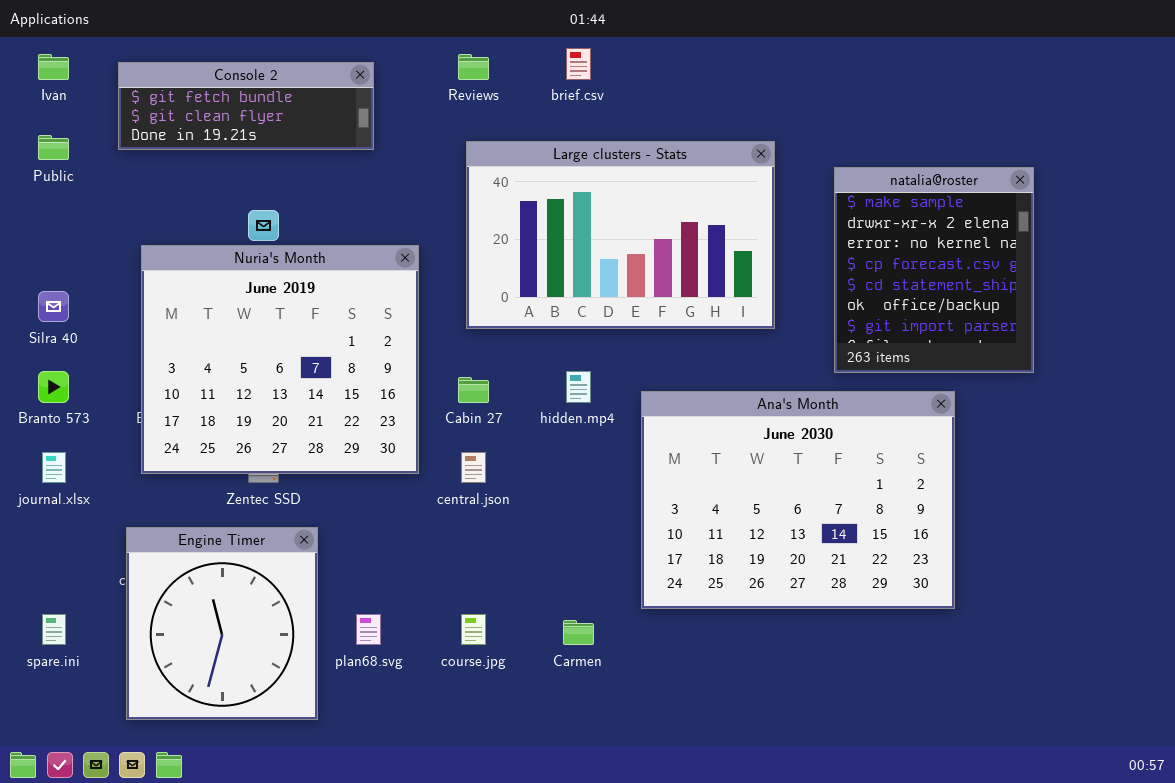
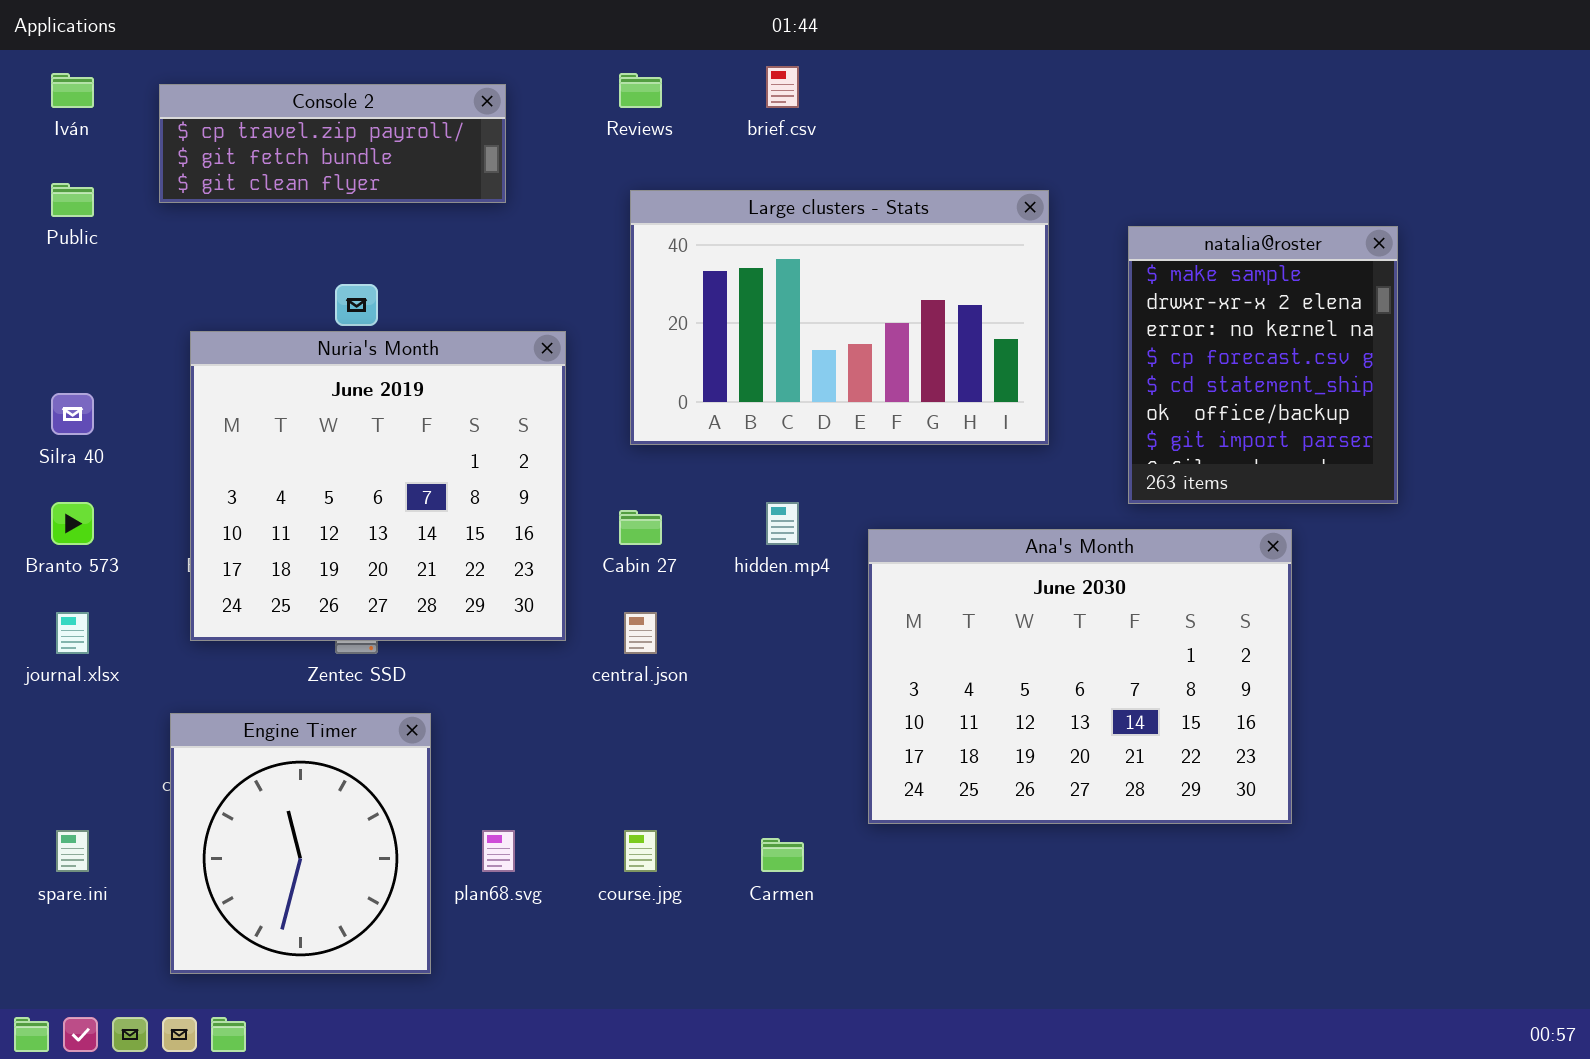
Console 2: [118,62,374,150] -> [159,84,506,203], scrolled up 1 row

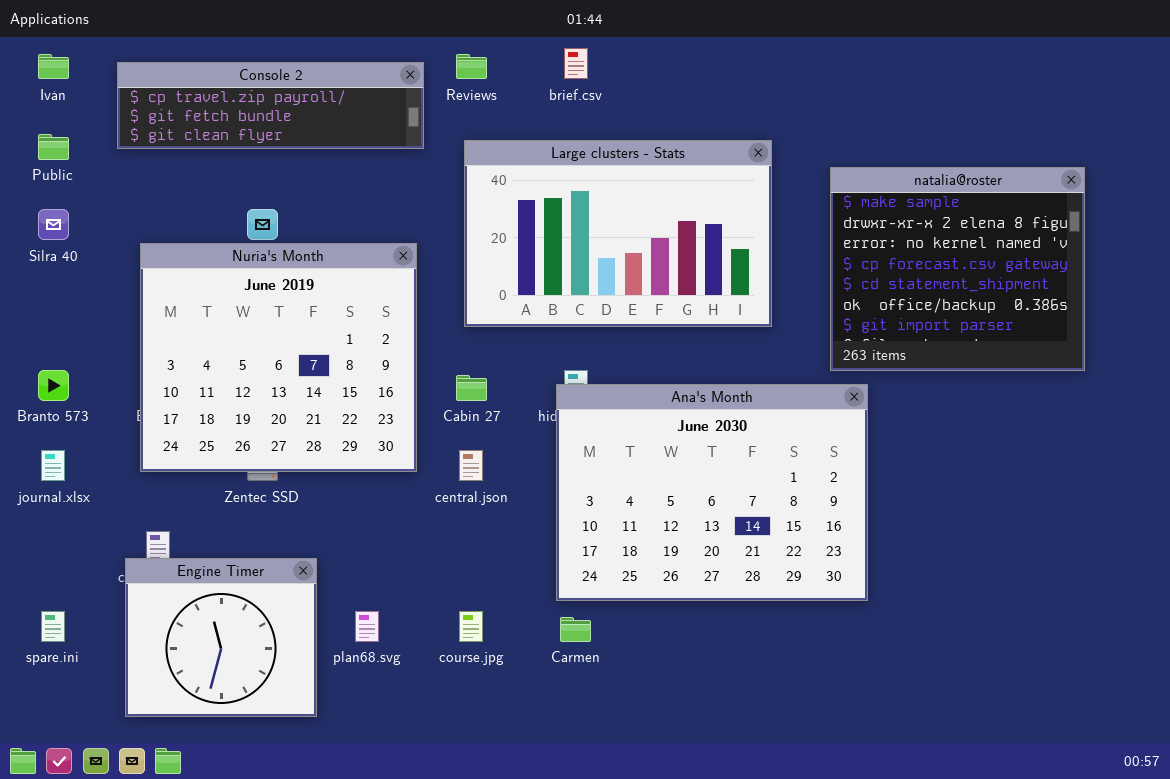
Console 2: [159,84,506,203] -> [117,62,424,149], resized
natalia@roster: [1128,226,1398,504] -> [830,167,1085,371], resized
Silra 40: [51,393,94,435] -> [38,209,69,240], moved
Ana's Month: [868,529,1292,824] -> [556,384,868,601], moved
Engine Timer: [170,713,431,974] -> [125,558,317,717], resized

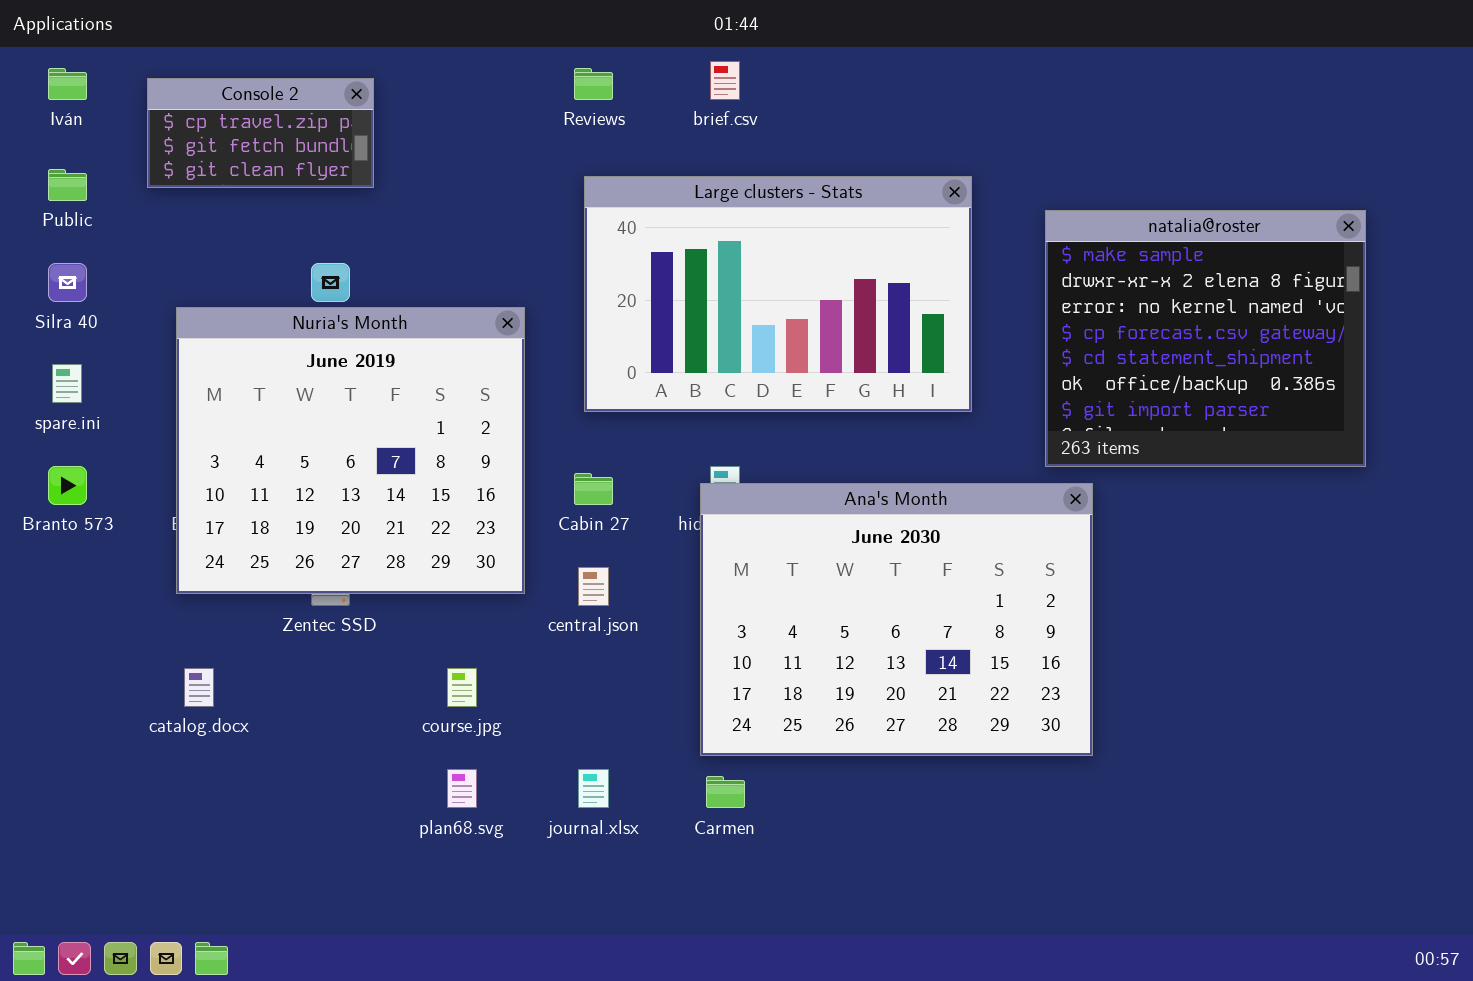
Console 2: [117,62,424,149] -> [147,78,374,188], resized
journal.xlsx: [41,450,65,481] -> [578,769,609,808], moved
Engine Timer: [125,558,317,717] -> none, closed
spare.ini: [41,611,65,642] -> [52,364,82,403], moved
course.jpg: [459,611,483,642] -> [447,668,477,707], moved

